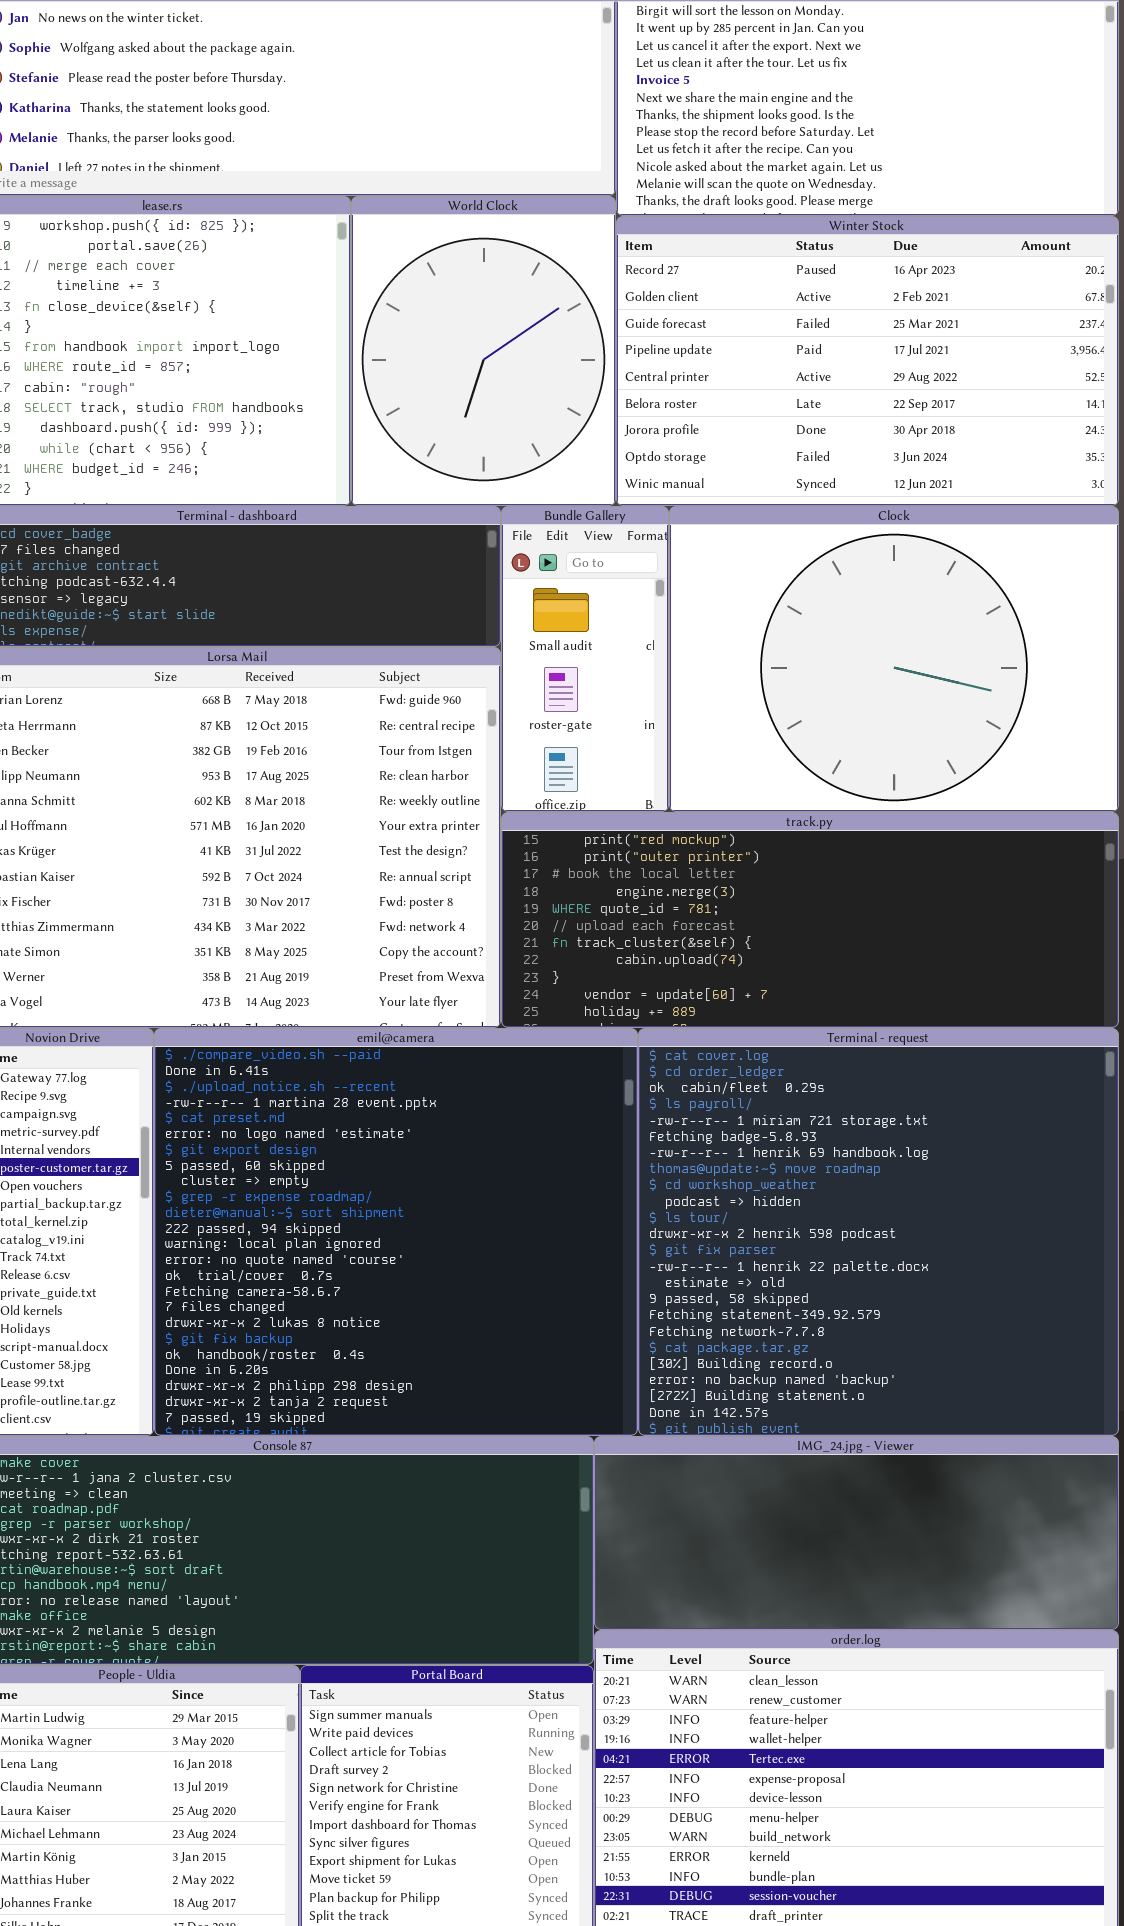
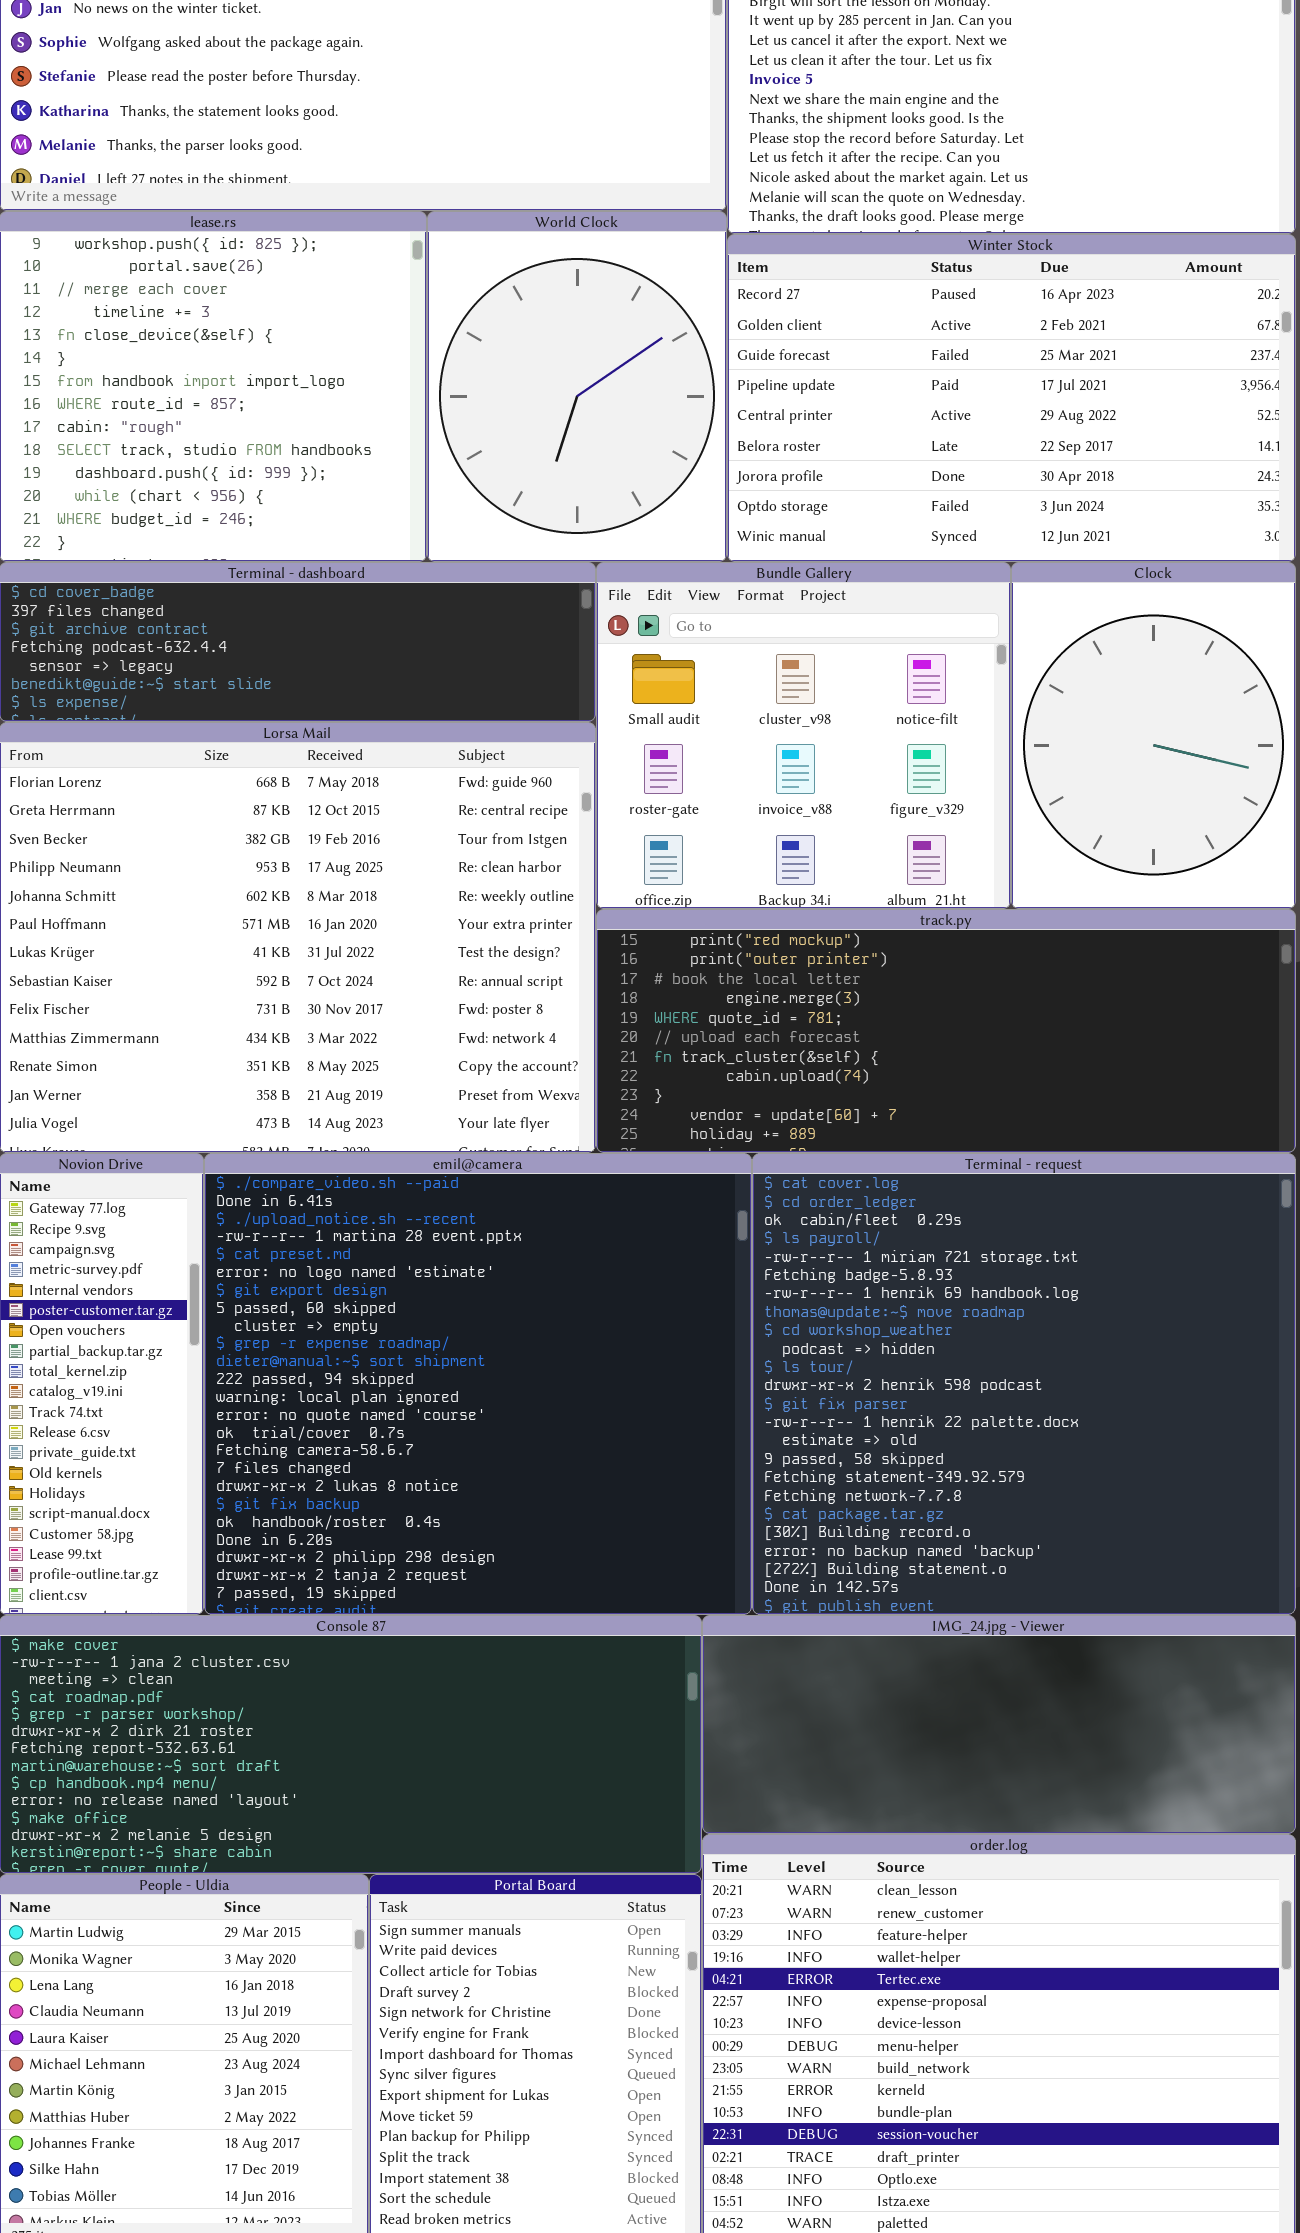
Bundle Gallery: [501,506,669,812] -> [596,562,1011,909], resized
Clock: [669,506,1119,812] -> [1011,562,1296,909], resized

